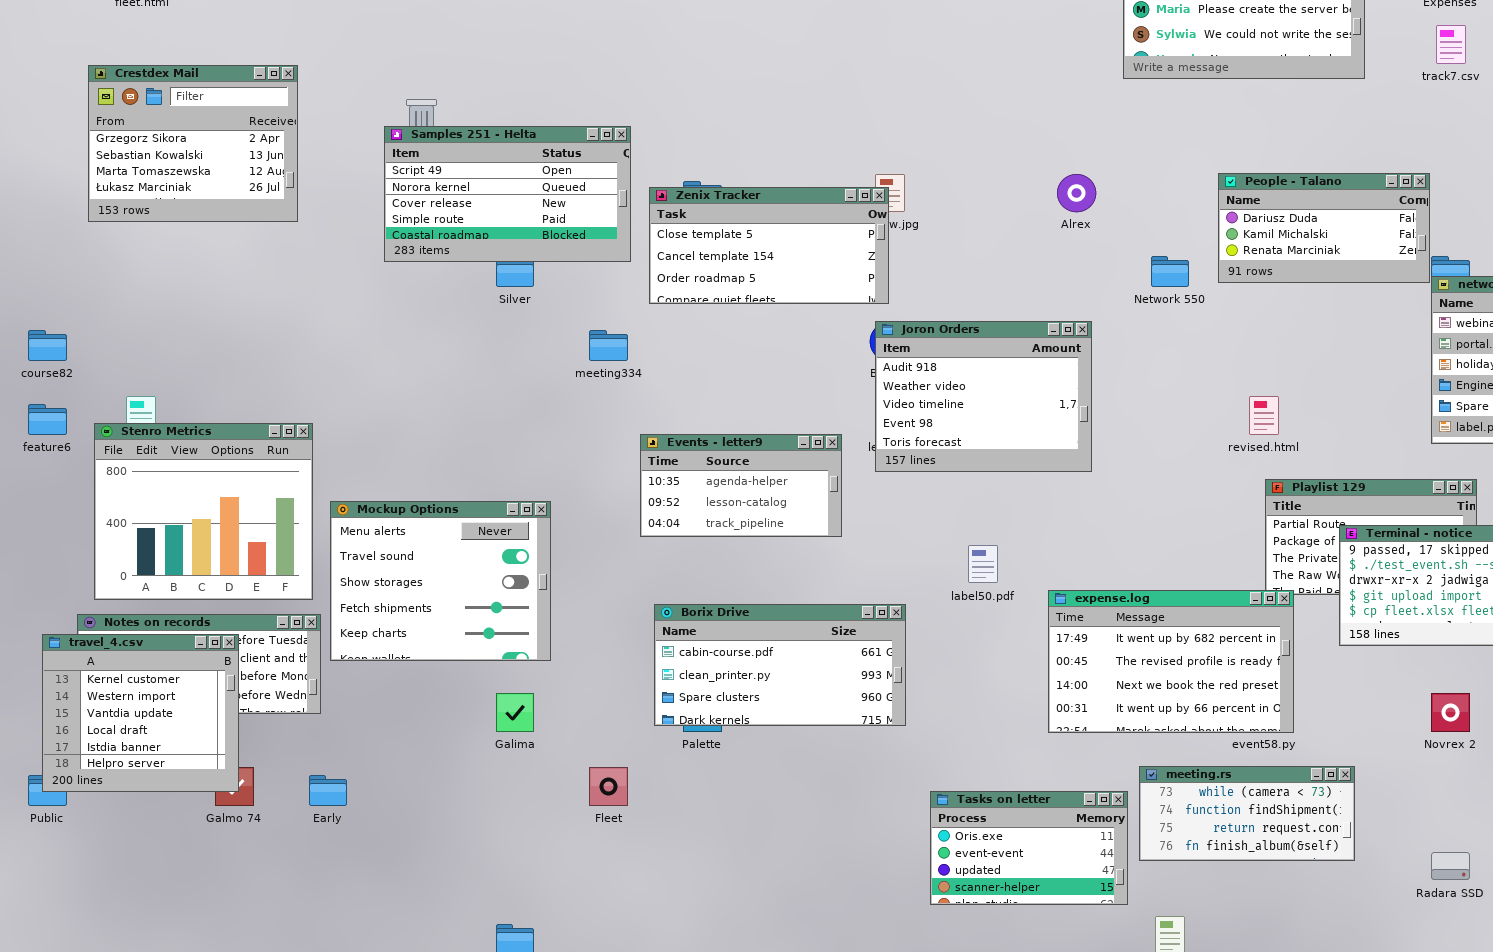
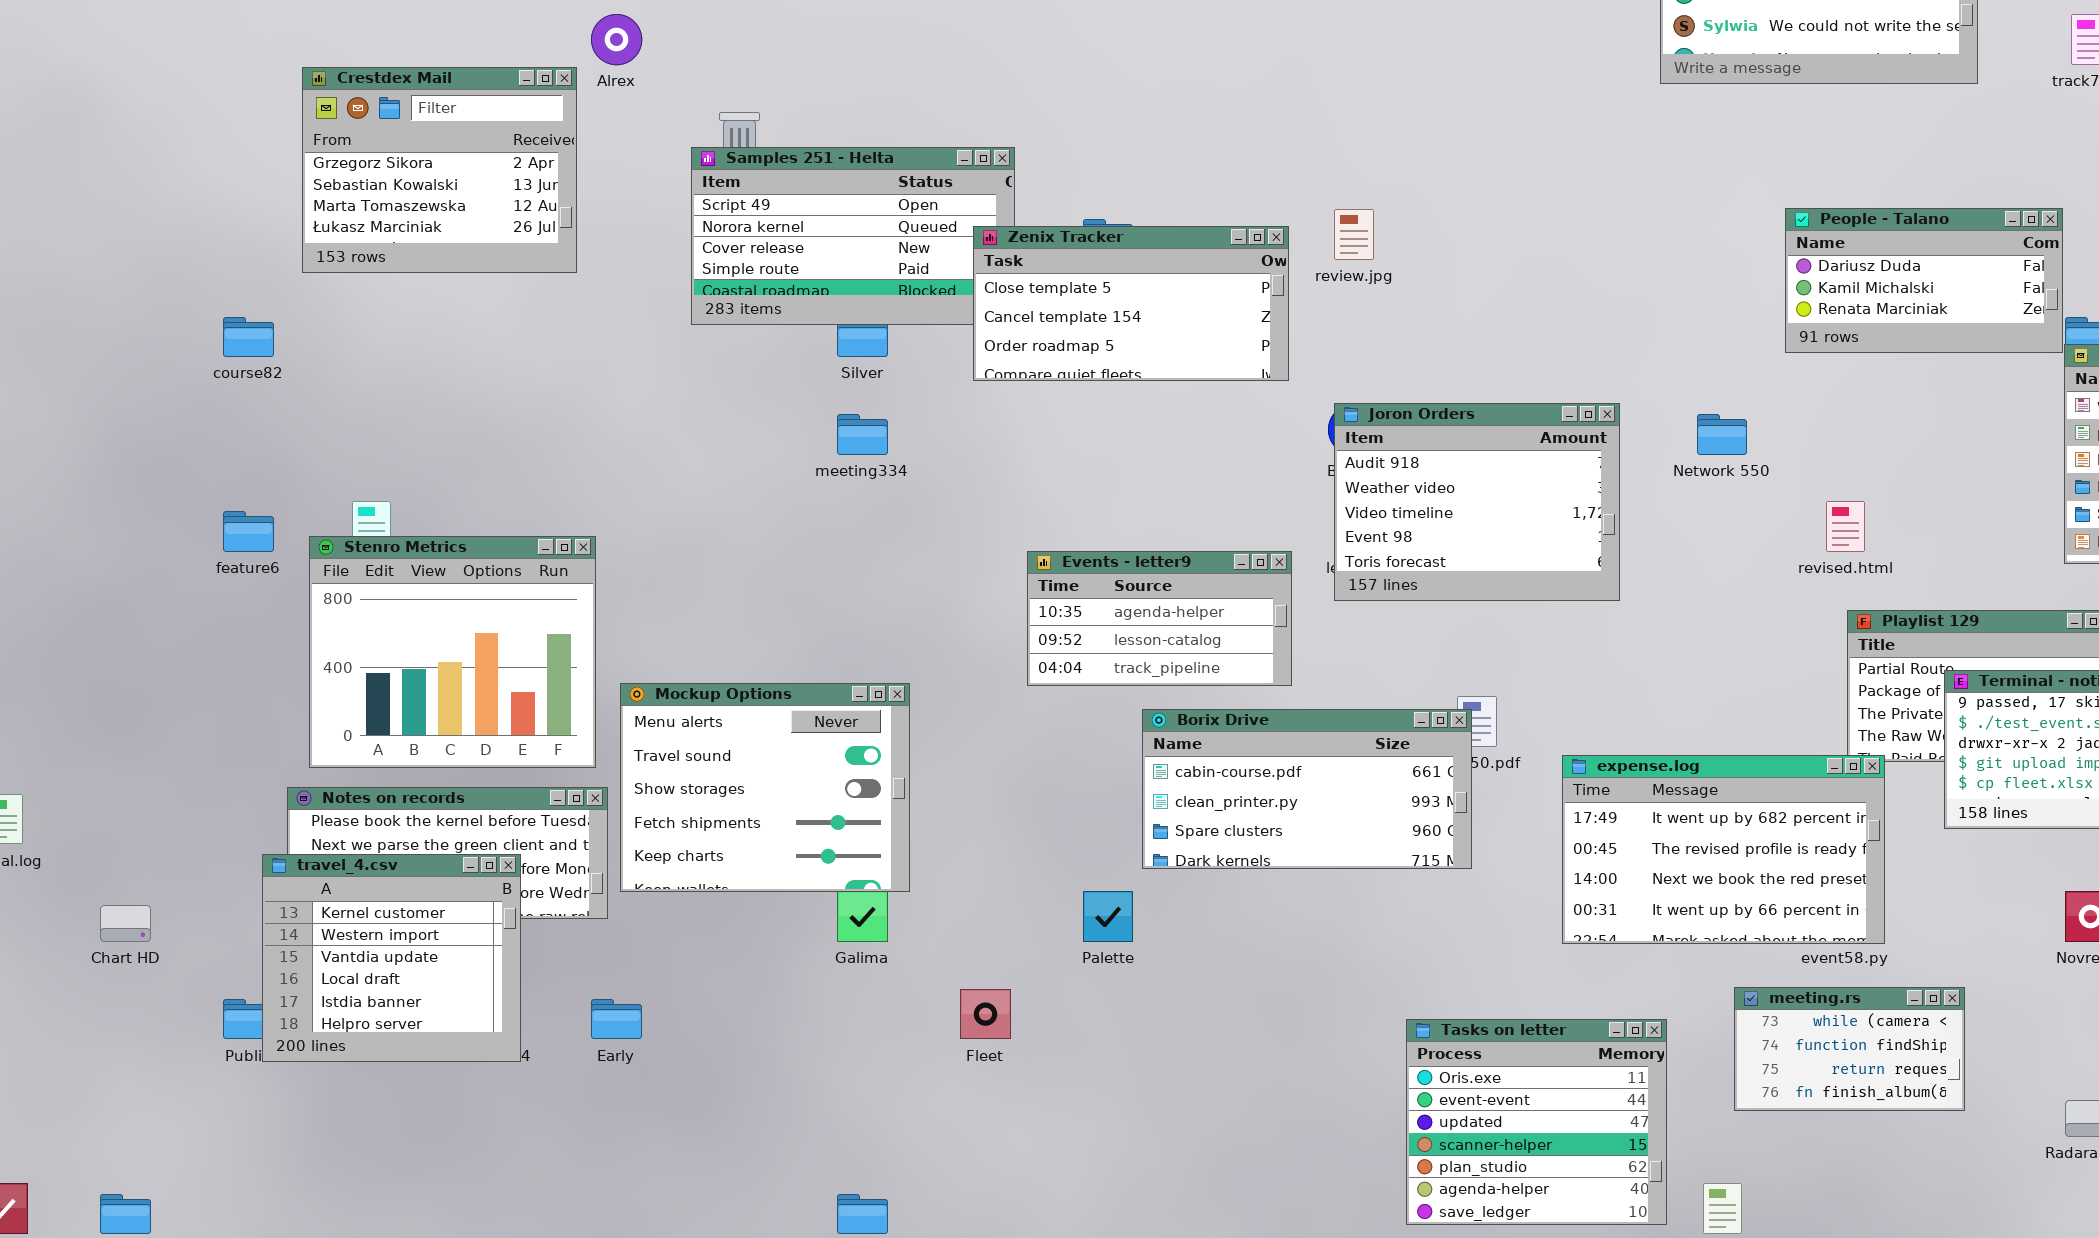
Alrex: [1057,174,1096,212] -> [591,14,642,65], moved
Zenix Tracker: [649,187,889,304] -> [973,226,1289,381], moved
Network 550: [1151,256,1189,287] -> [1697,414,1747,455], moved
course82: [28,330,67,361] -> [223,317,274,357], moved
meeting334: [589,330,628,361] -> [837,414,888,455], moved
Mockup Options: [330,501,551,661] -> [620,683,910,892], moved
Borix Drive: [654,604,906,726] -> [1142,709,1472,869], moved
travel_4.csv: [42,634,239,792] -> [262,854,521,1062], moved
meeting.rs: [1139,766,1355,861] -> [1734,987,1965,1111], resized
Tasks on letter: [930,791,1128,905] -> [1406,1019,1667,1225], resized

